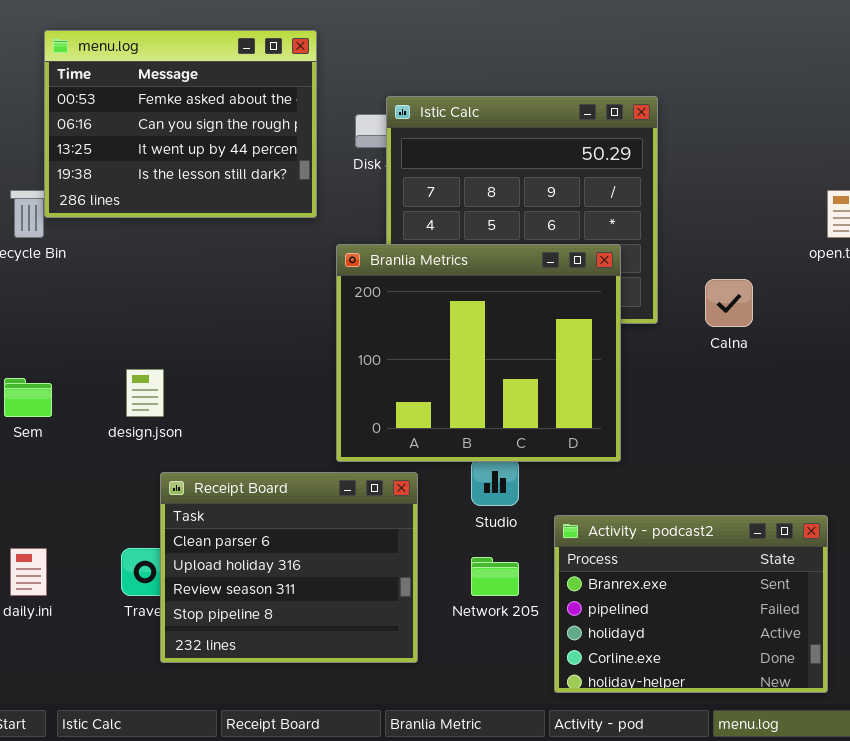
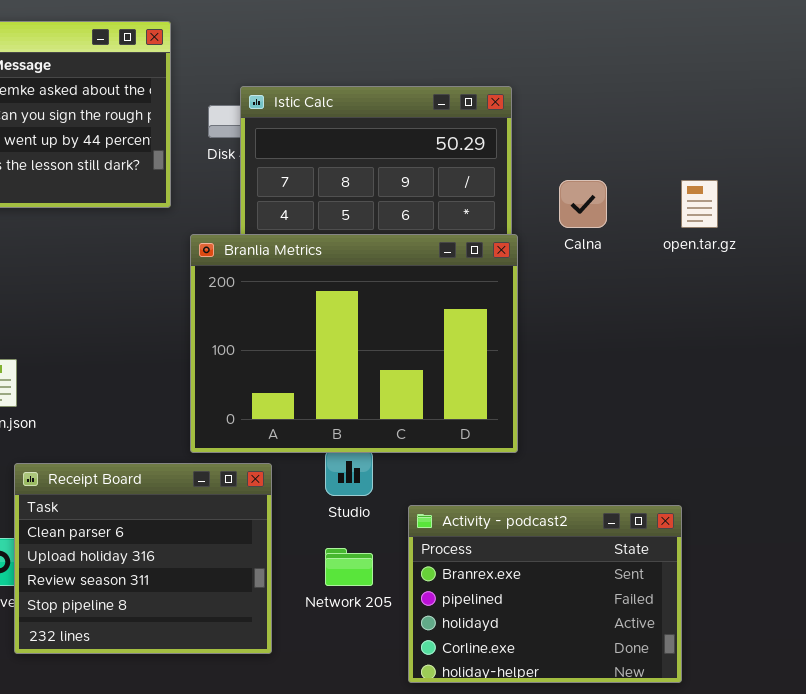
Branlia Metrics: [336,244,621,462] -> [190,234,518,453], resized
Calna: [705,279,753,327] -> [559,180,607,228], moved

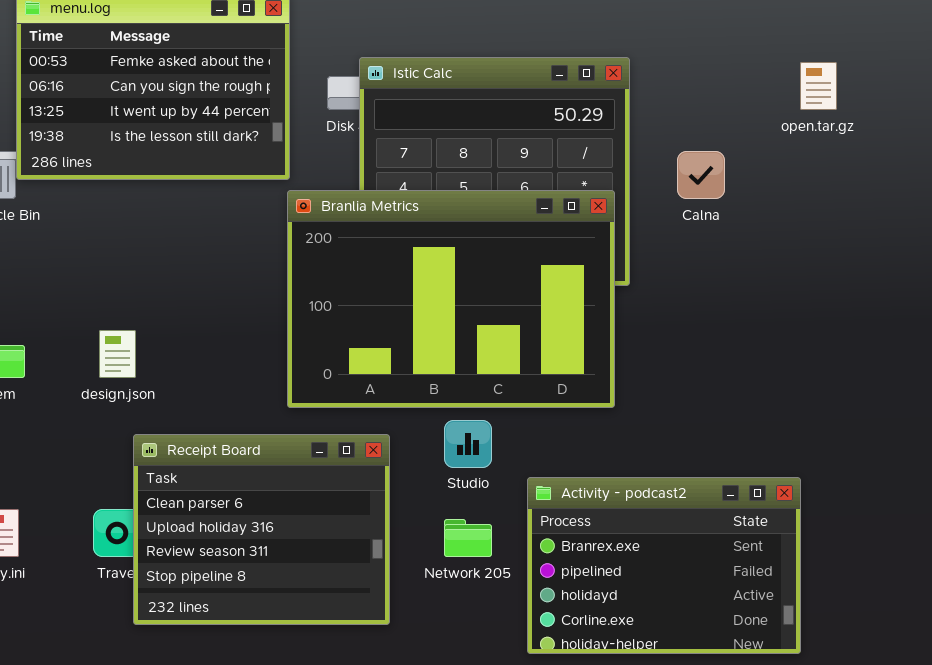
open.tar.gz: [681,180,718,228] -> [800,62,837,110], moved
Branlia Metrics: [190,234,518,453] -> [287,190,615,408], moved

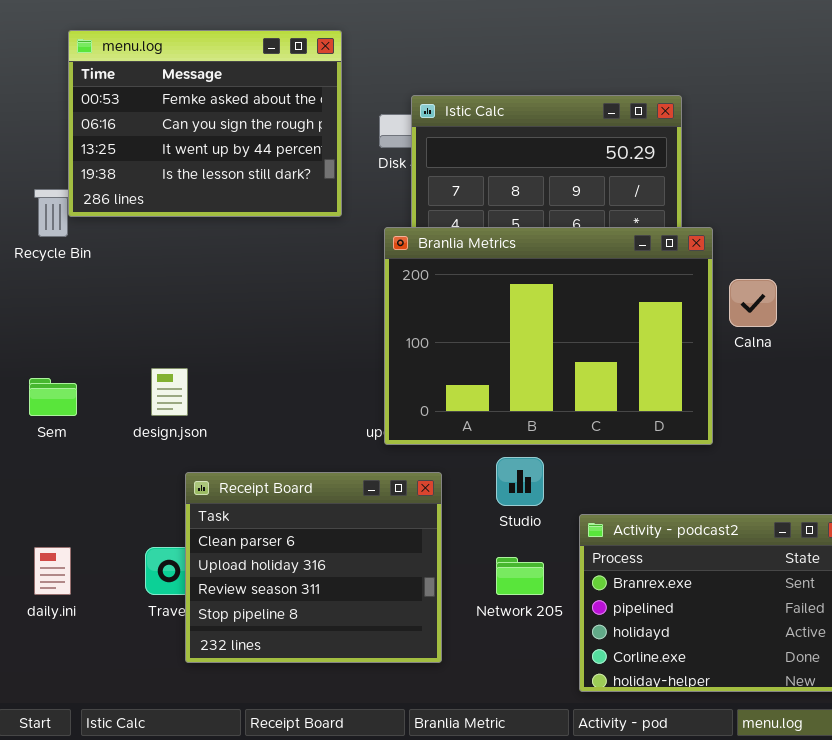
Calna: [677,151,725,199] -> [729,279,777,327], moved
Branlia Metrics: [287,190,615,408] -> [384,227,713,445], moved

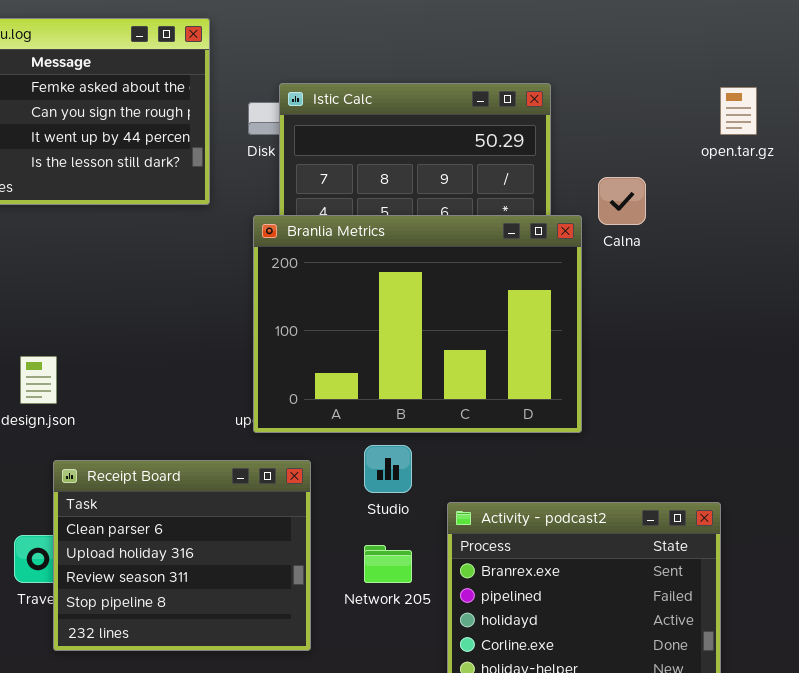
Calna: [729,279,777,327] -> [598,177,646,225], moved

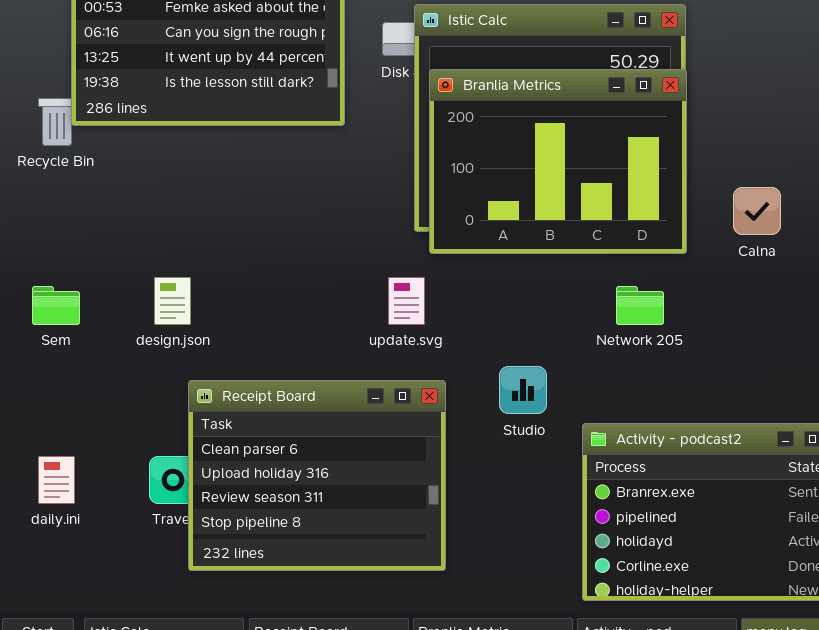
Calna: [598,177,646,225] -> [733,187,781,235], moved
Branlia Metrics: [253,215,582,433] -> [429,69,687,254], moved, resized
Network 205: [364,545,412,583] -> [616,286,664,325], moved

